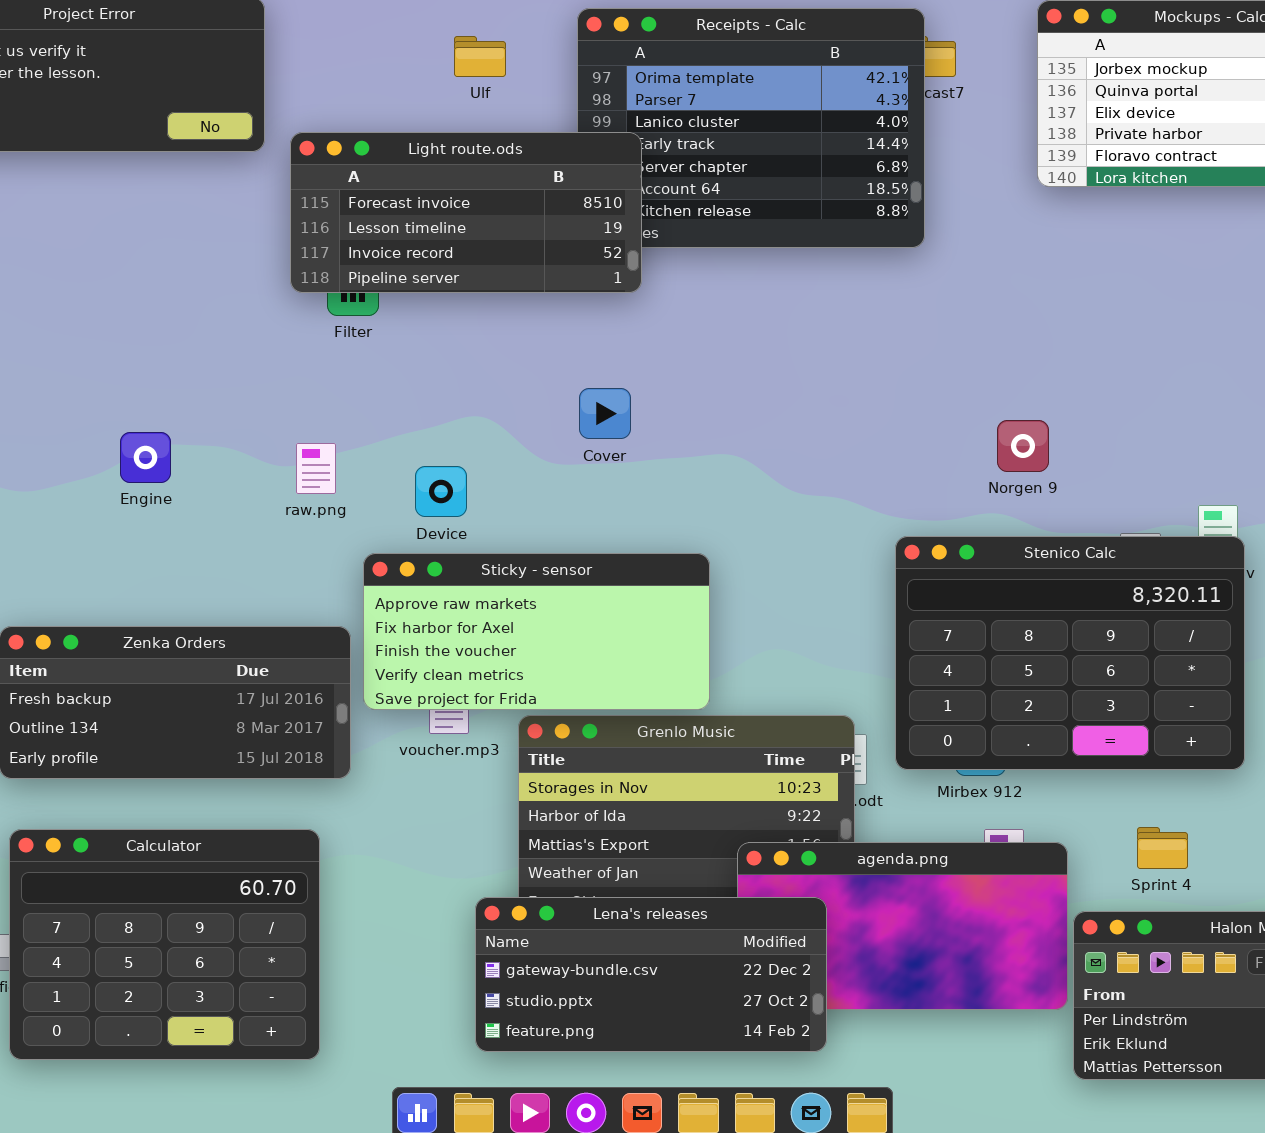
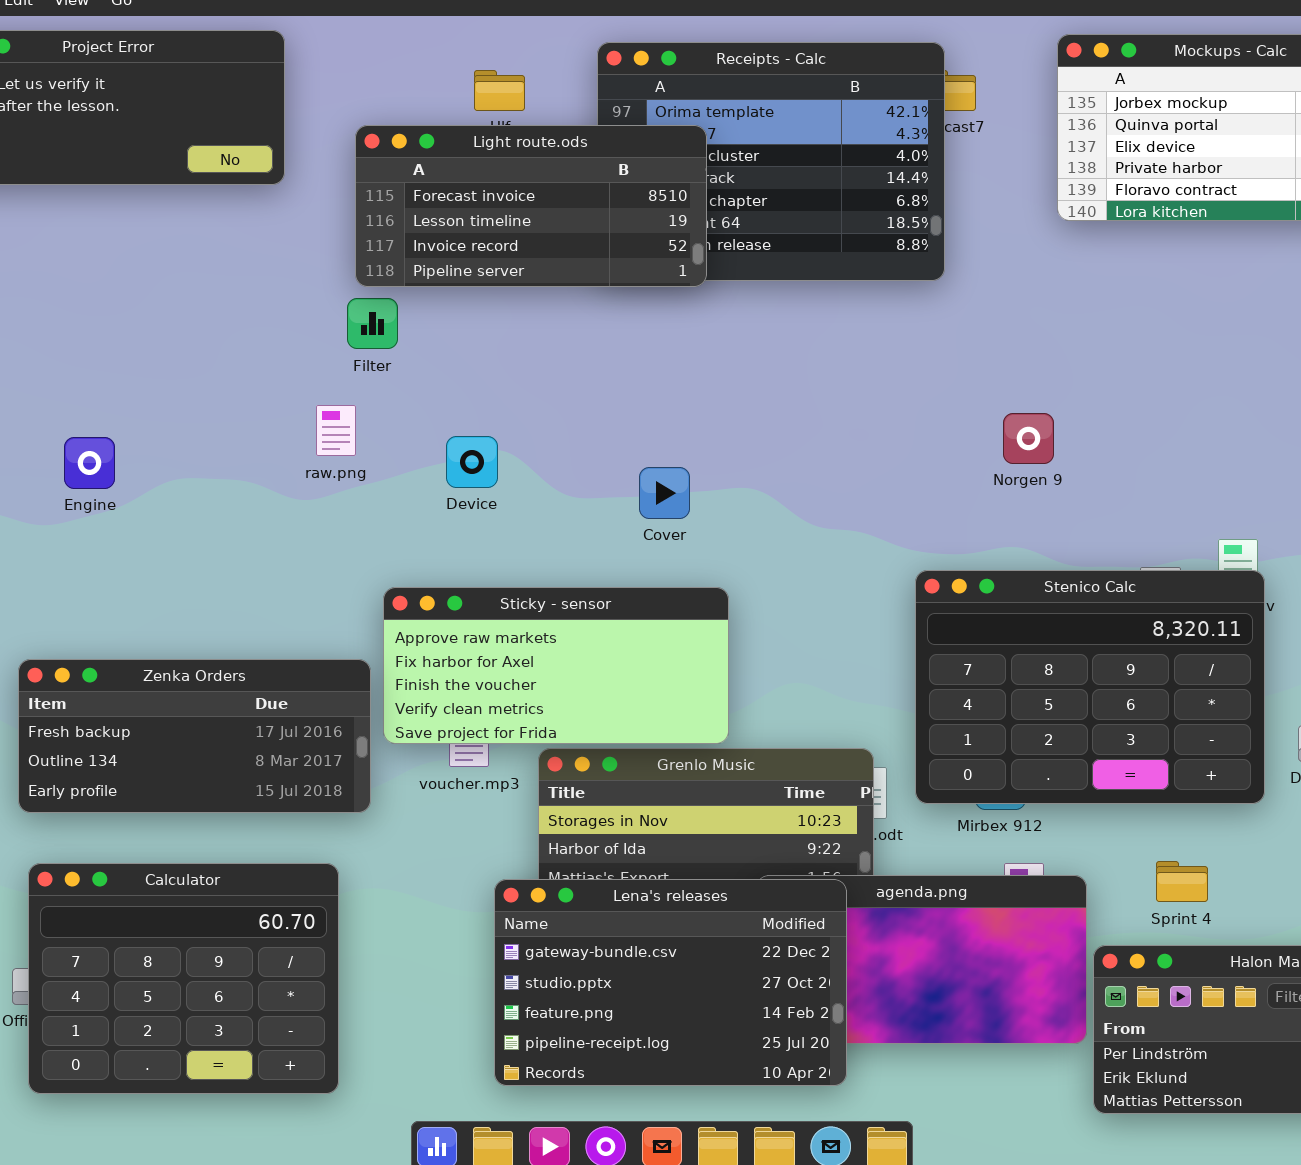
Light route.ods: [290,132,642,293] -> [355,125,707,287], moved
Cover: [579,388,631,439] -> [639,467,690,519], moved
Norgen 9: [997,420,1049,472] -> [1003,413,1054,464], moved
Engine: [120,432,171,483] -> [64,437,115,489], moved
raw.png: [296,443,336,494] -> [316,405,356,456], moved
Device: [415,466,467,517] -> [446,436,498,488], moved
Lena's releases: [475,897,827,1052] -> [494,879,847,1086], resized

